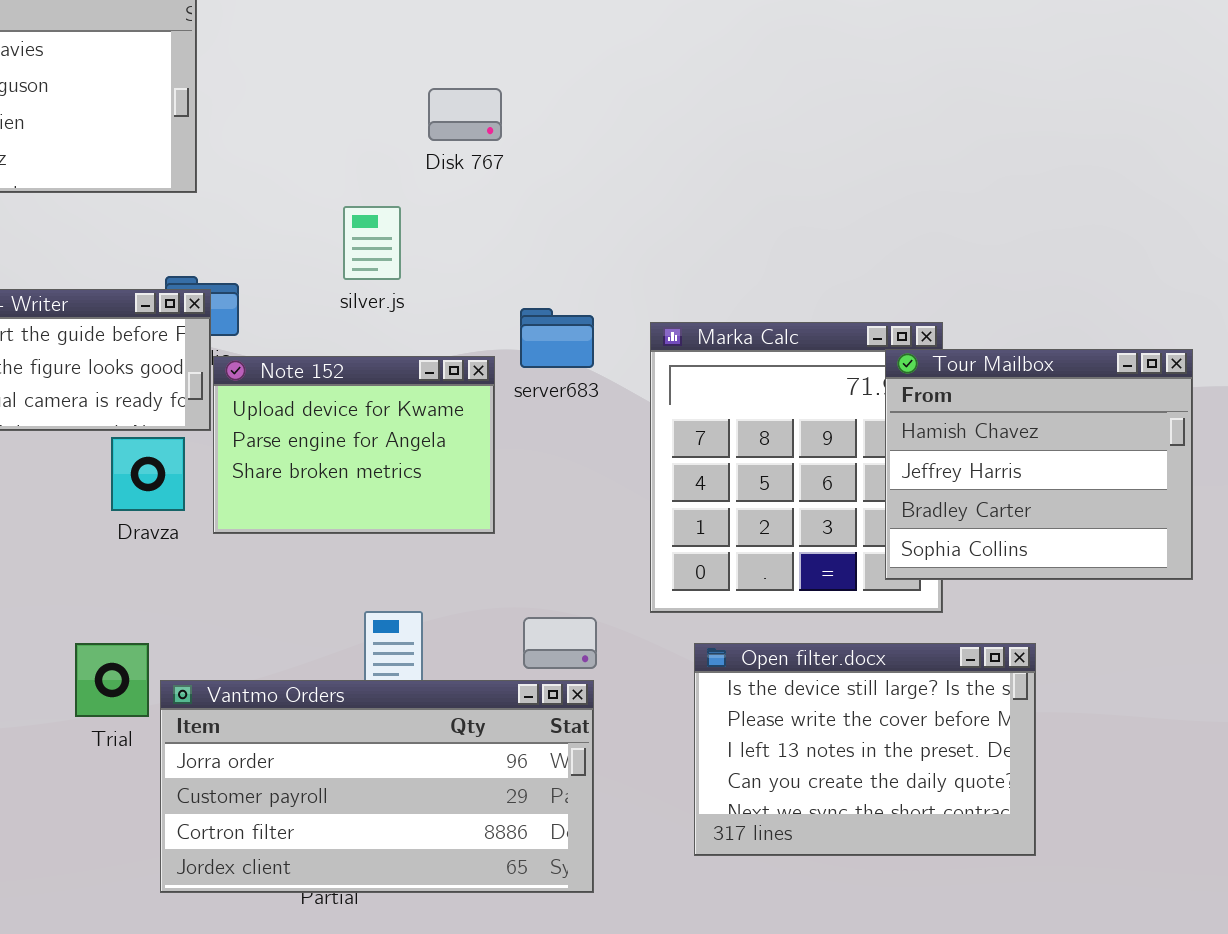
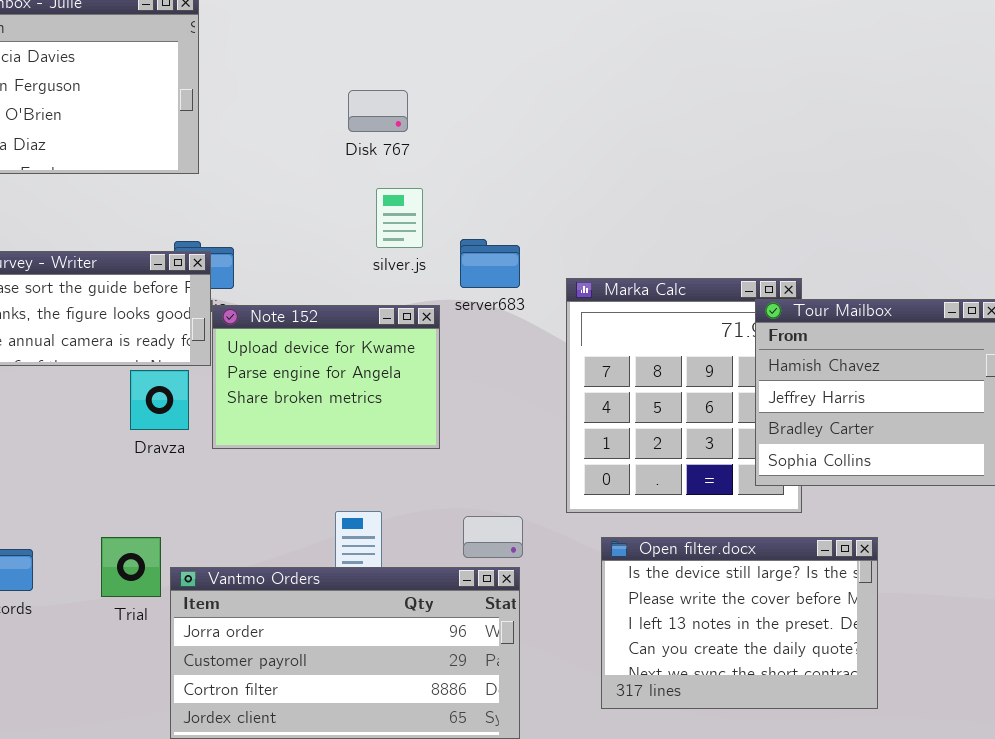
Disk 767: [428,88,502,141] -> [348,90,408,132], moved
silver.js: [343,206,401,280] -> [376,188,423,248], moved
server683: [520,308,594,368] -> [460,239,520,288], moved

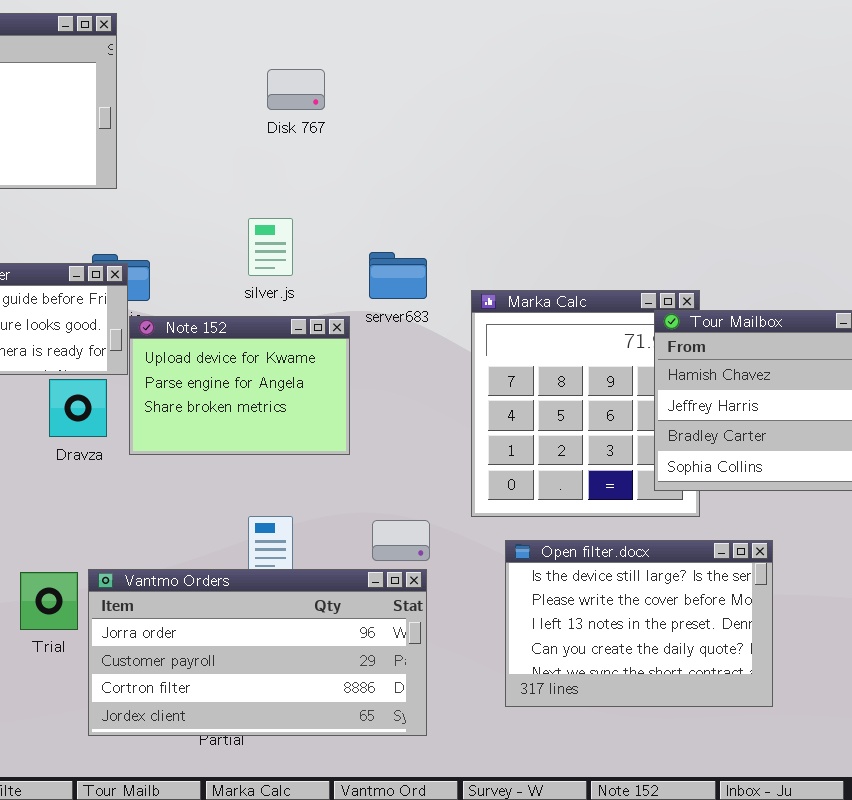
Disk 767: [348,90,408,132] -> [267,69,325,110], moved
silver.js: [376,188,423,248] -> [248,218,293,276], moved
Trial: [101,537,161,597] -> [20,572,78,630], moved

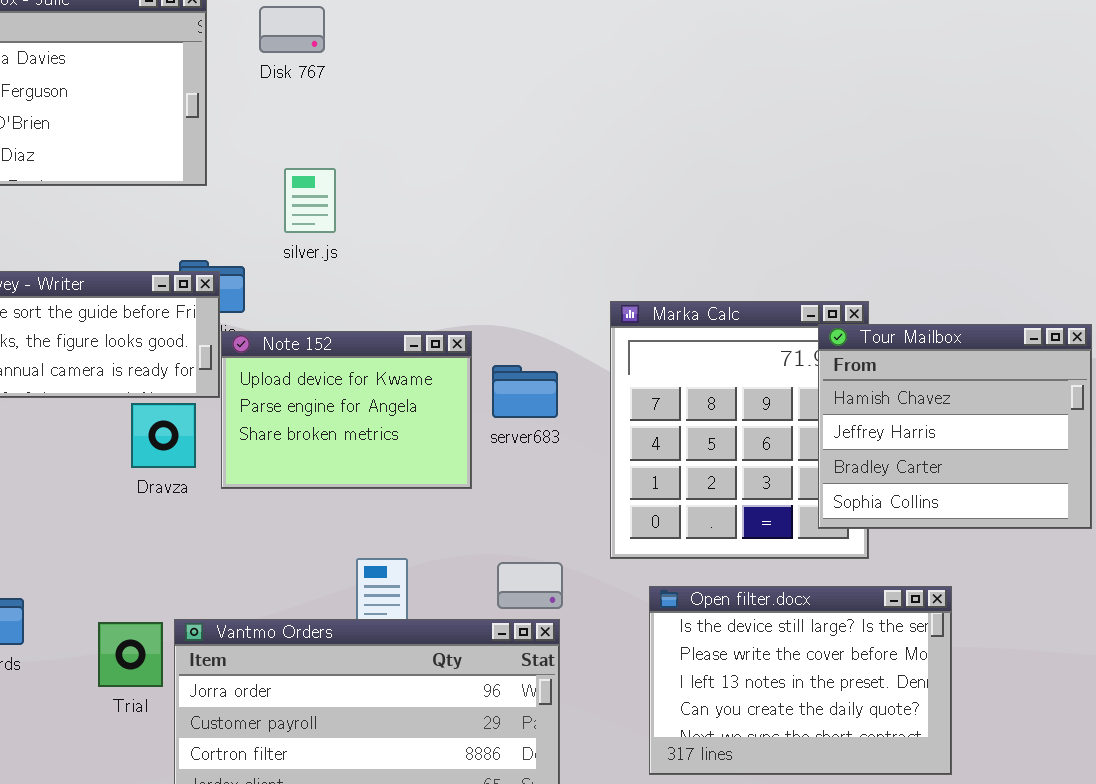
Disk 767: [267,69,325,110] -> [259,6,325,53], moved
silver.js: [248,218,293,276] -> [284,168,336,233], moved
server683: [369,252,427,299] -> [492,365,558,418], moved

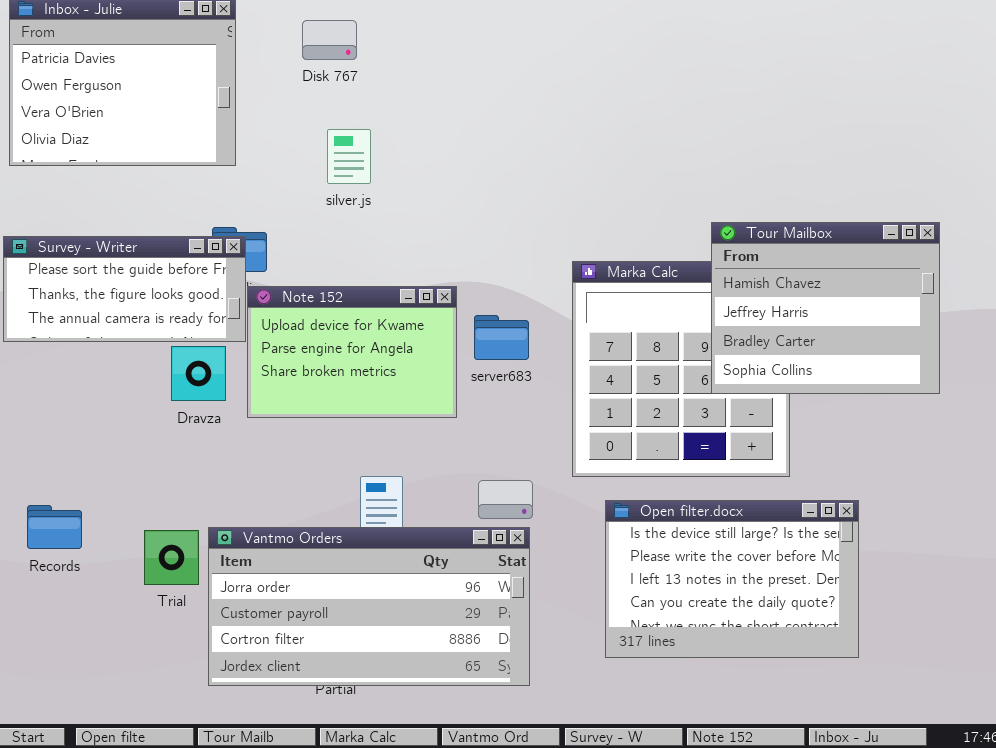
Disk 767: [259,6,325,53] -> [302,20,357,60], moved
silver.js: [284,168,336,233] -> [327,129,371,184], moved
Tour Mailbox: [818,324,1092,529] -> [711,222,940,394], moved

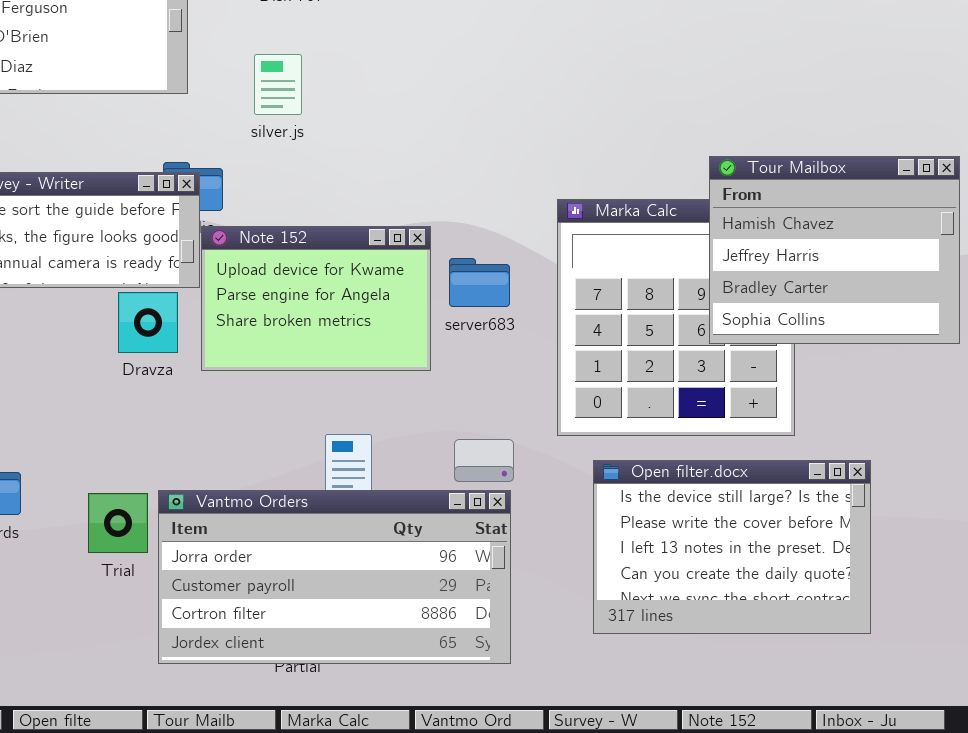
silver.js: [327,129,371,184] -> [254,54,302,115], moved

